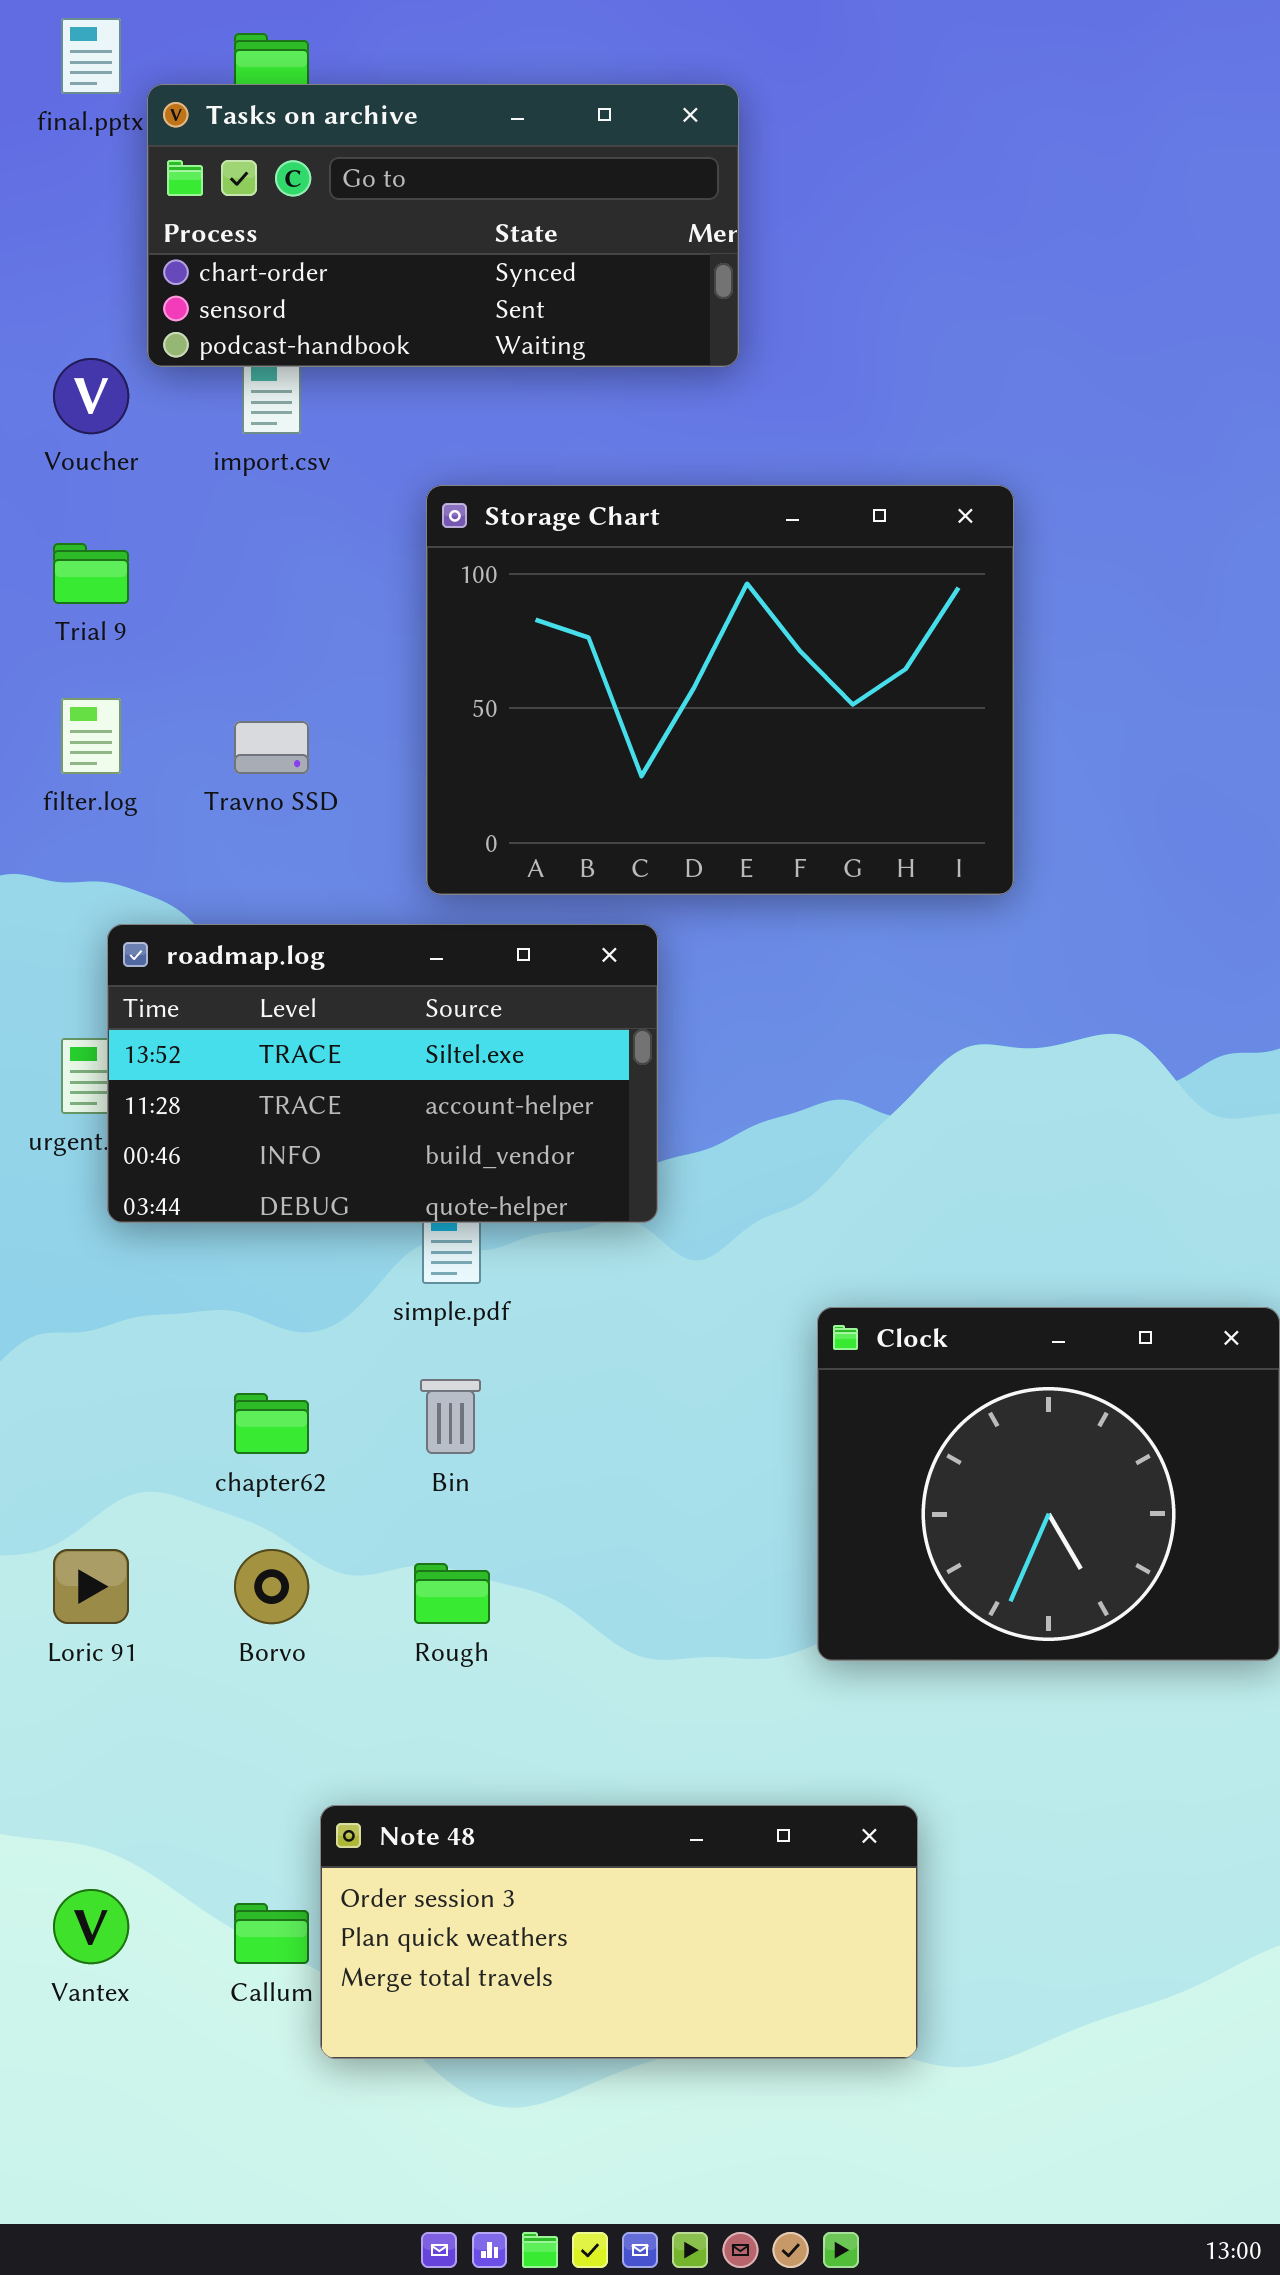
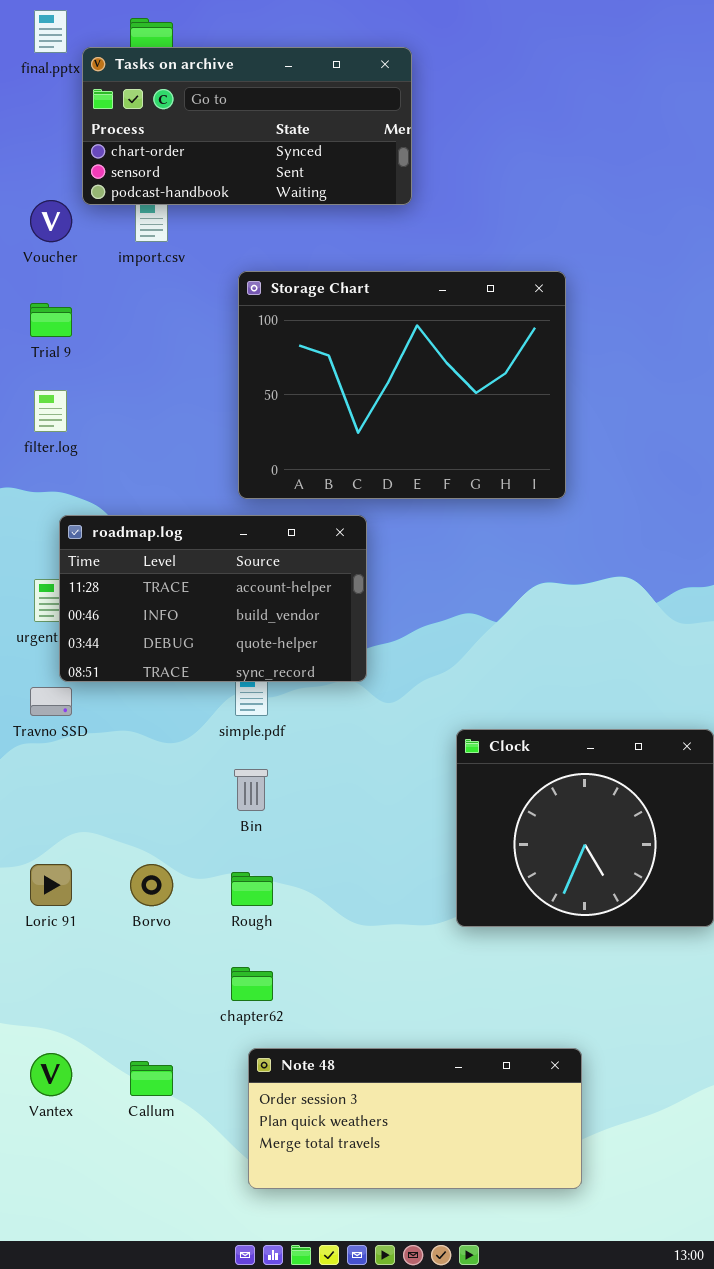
Travno SSD: [234,721,309,774] -> [30,687,72,716], moved
roadmap.log: [107,924,658,1223] -> [59,515,367,682], scrolled down 1 row
chapter62: [234,1393,309,1454] -> [231,967,273,1001], moved
Note 48: [320,1805,918,2059] -> [248,1048,582,1189], moved

